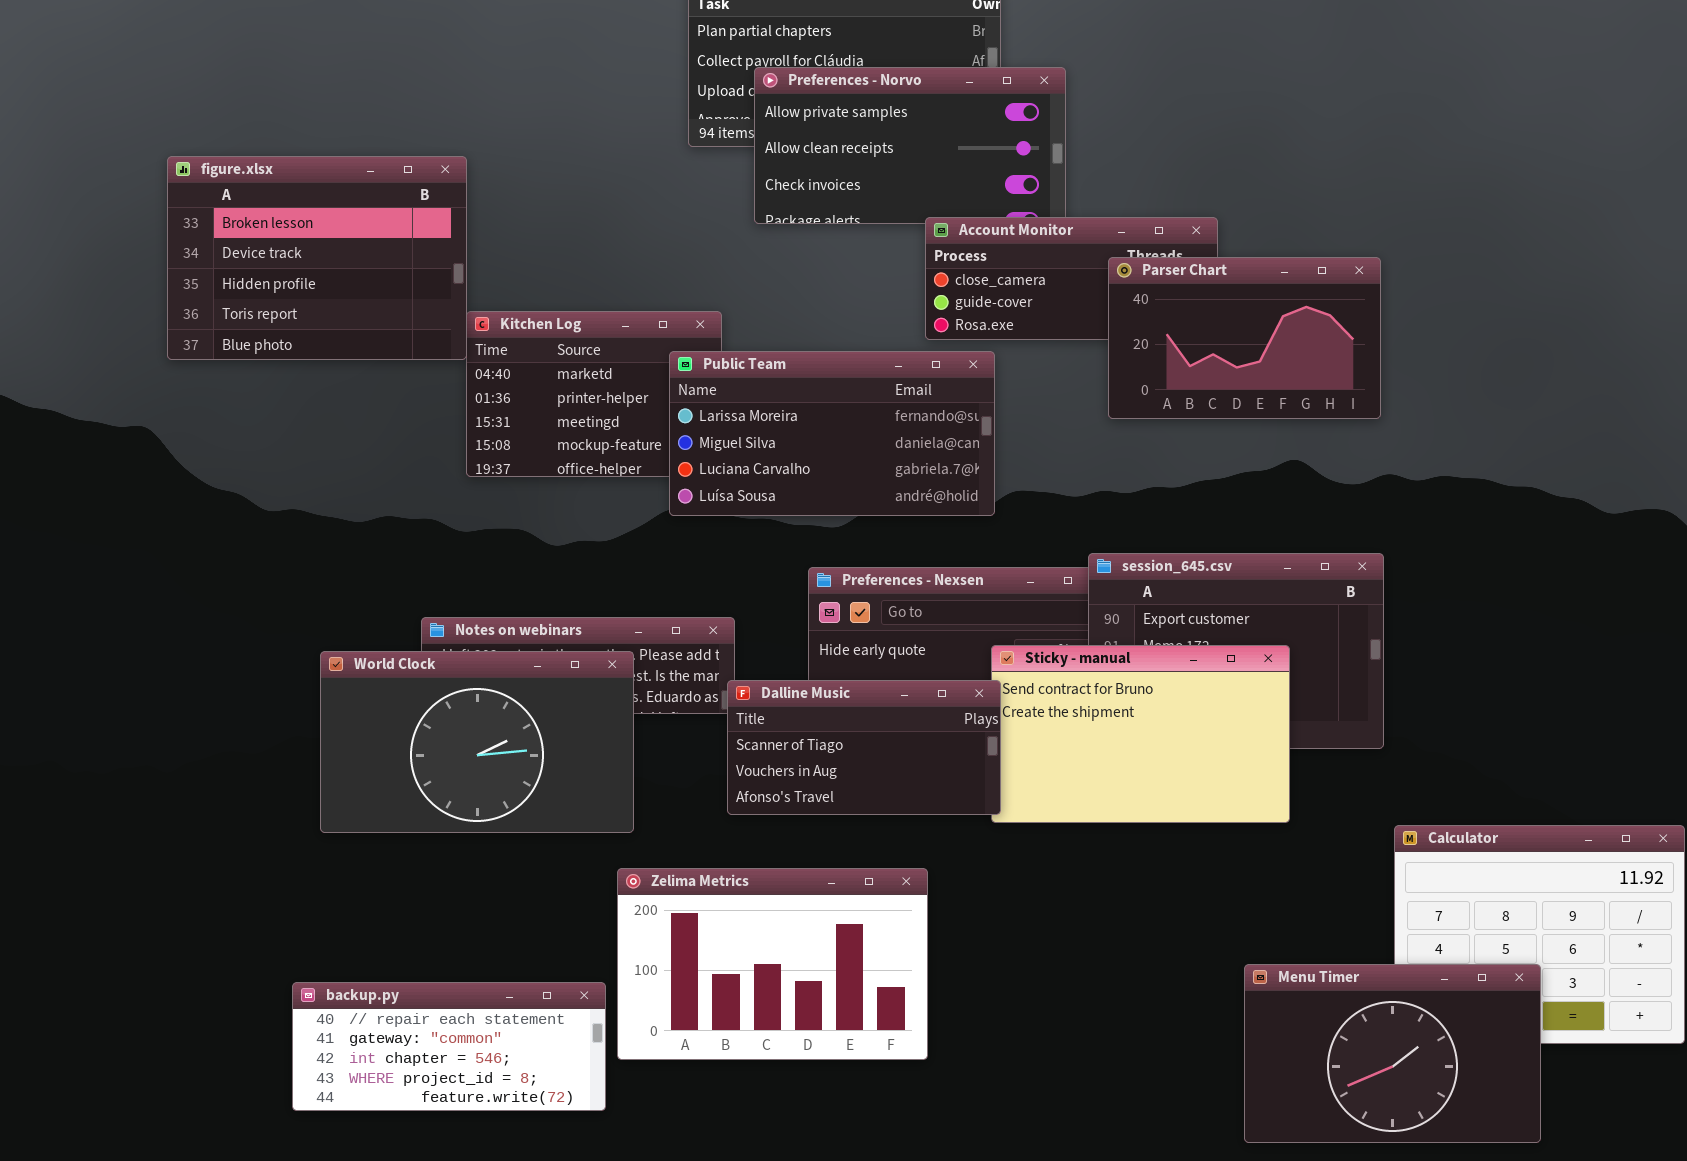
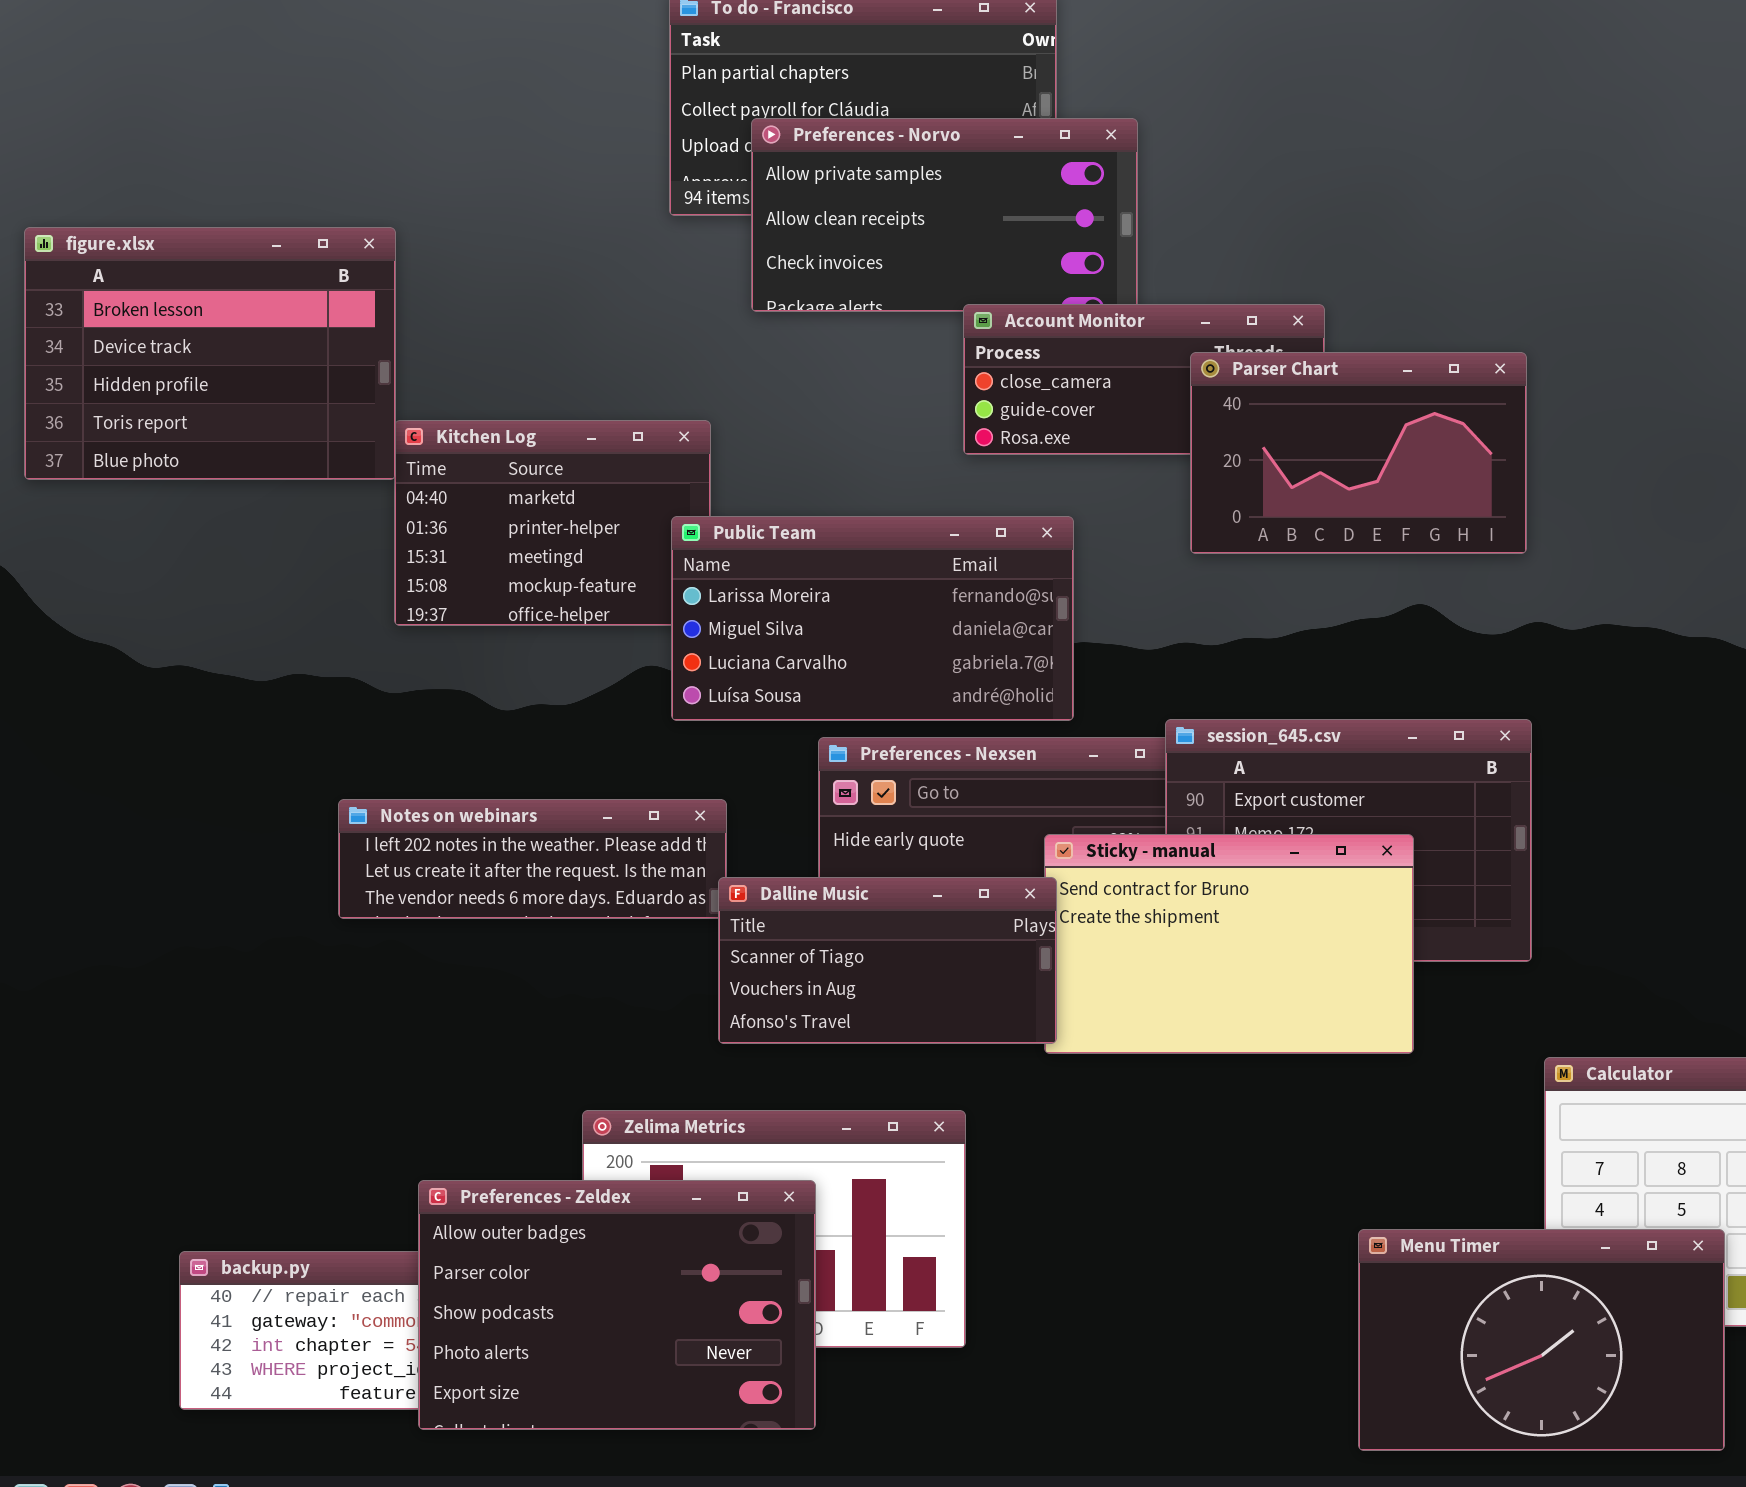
Public Team: [669,351,995,516] -> [671,516,1074,721], moved
World Clock: [320,651,634,833] -> none, closed
Preferences - Zeldex: none -> [418,1180,816,1430], opened

